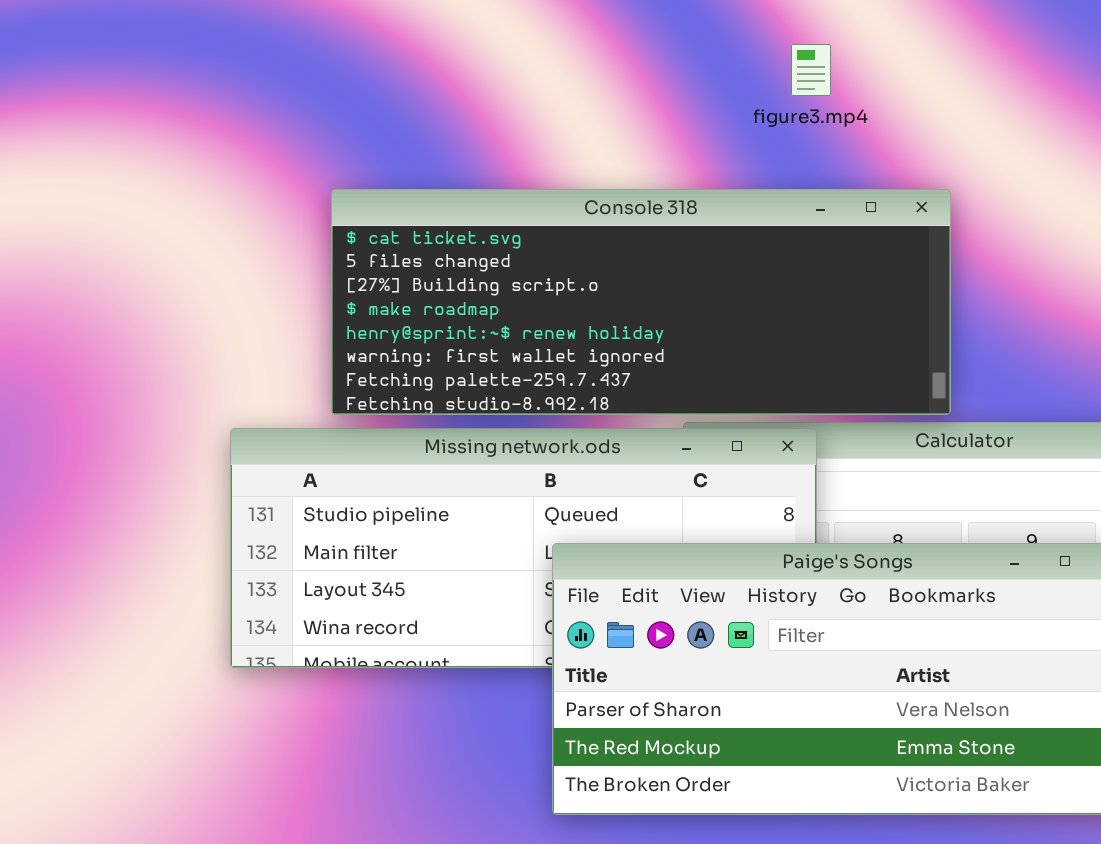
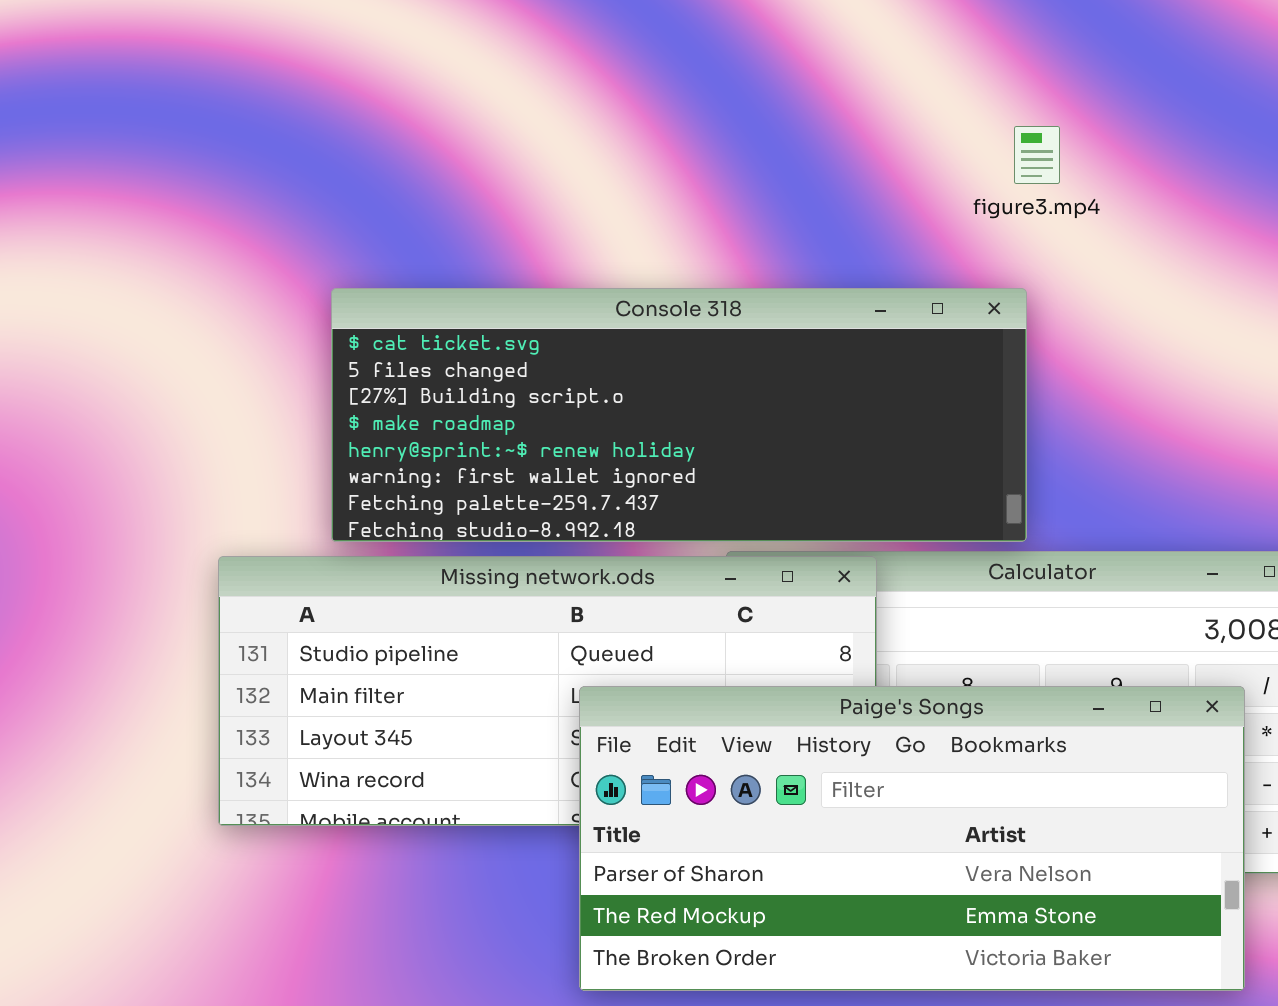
figure3.mp4: [791,44,831,96] -> [1014,126,1060,184], moved

